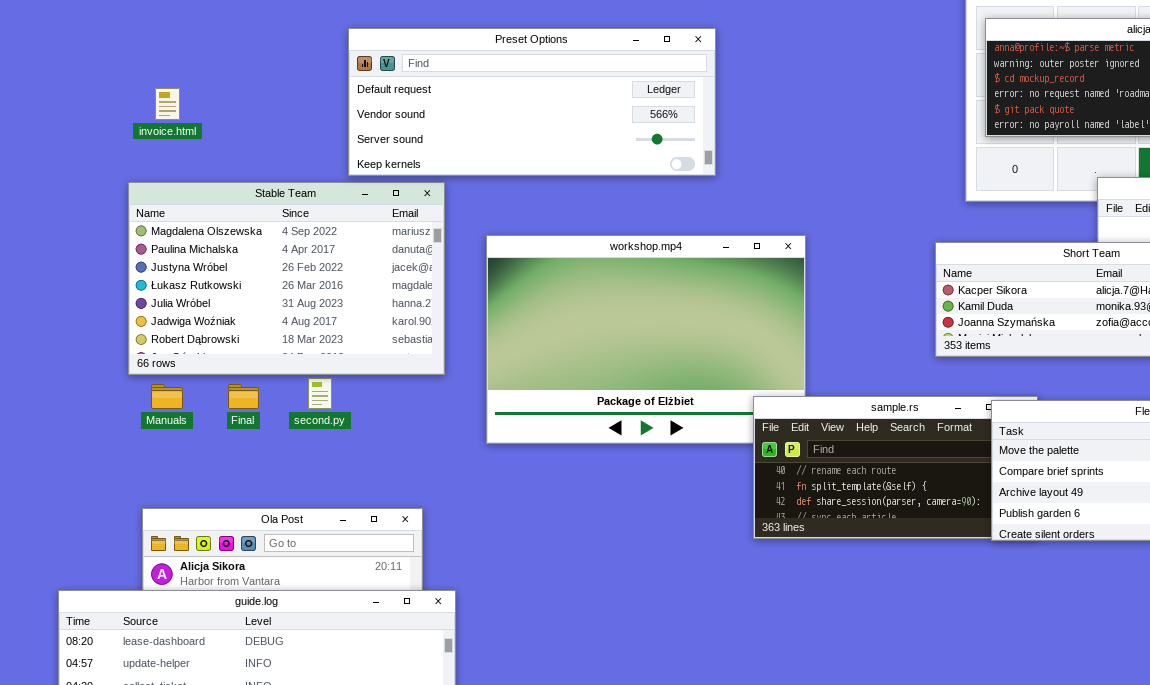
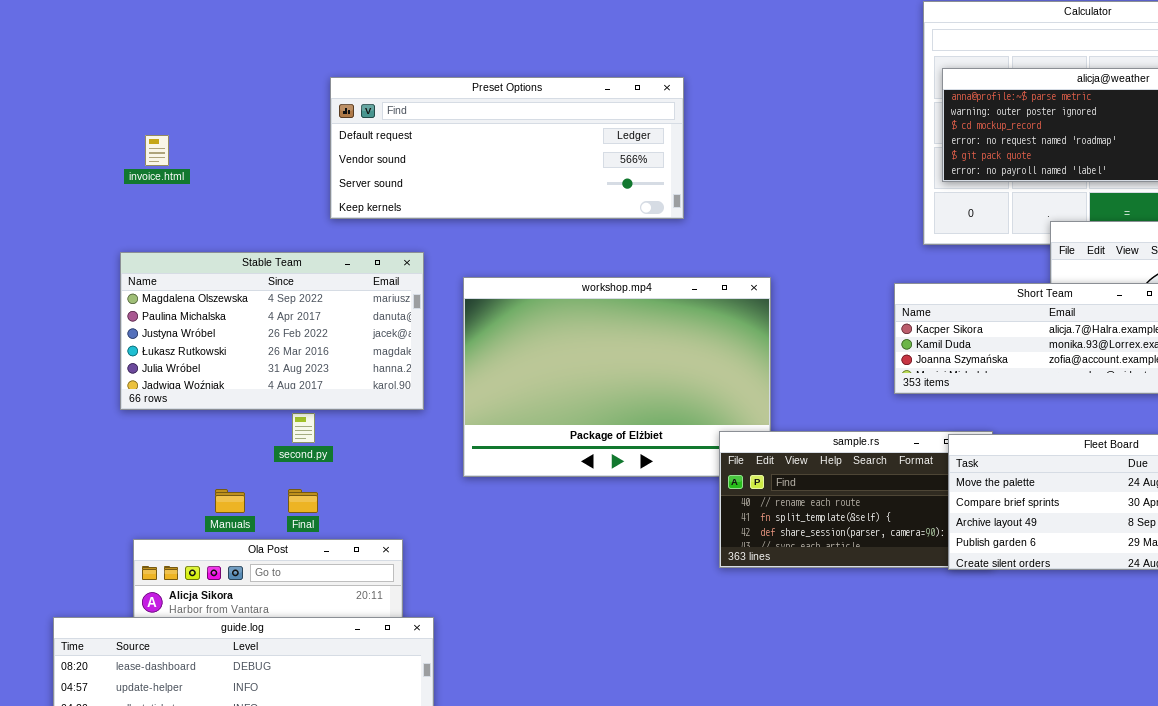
Stable Team: [128,182,445,375] -> [120,252,424,410], resized
Manuals: [151,384,183,409] -> [215,489,245,513], moved
Final: [228,384,259,409] -> [288,489,318,513], moved

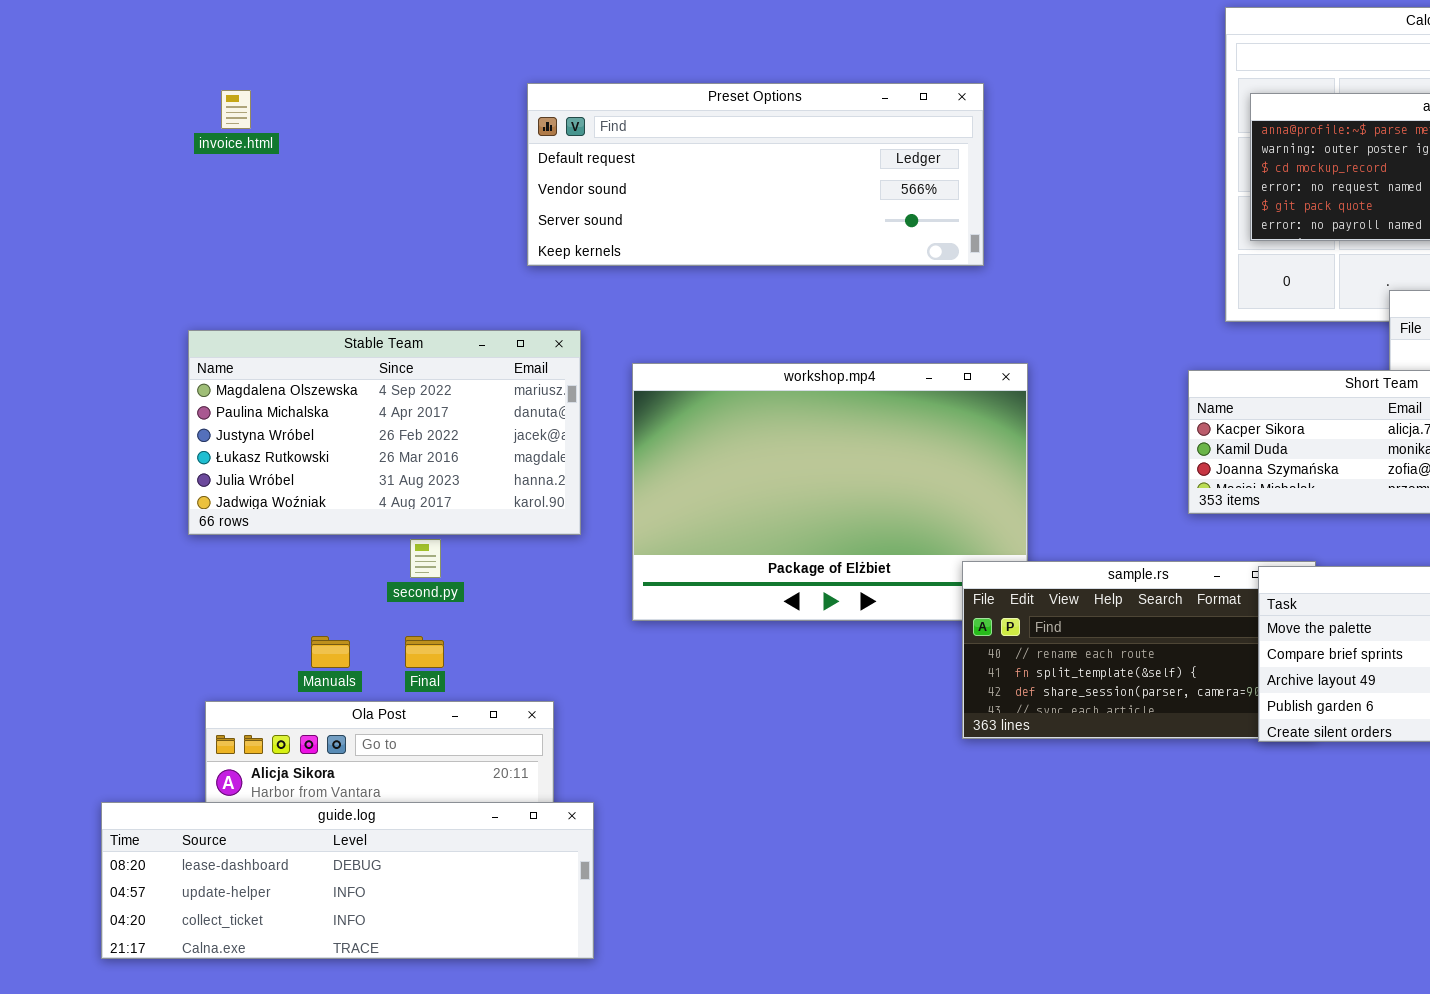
Preset Options: [330,77,684,219] -> [527,83,984,266], moved
invoice.html: [145,135,169,166] -> [221,90,251,129], moved

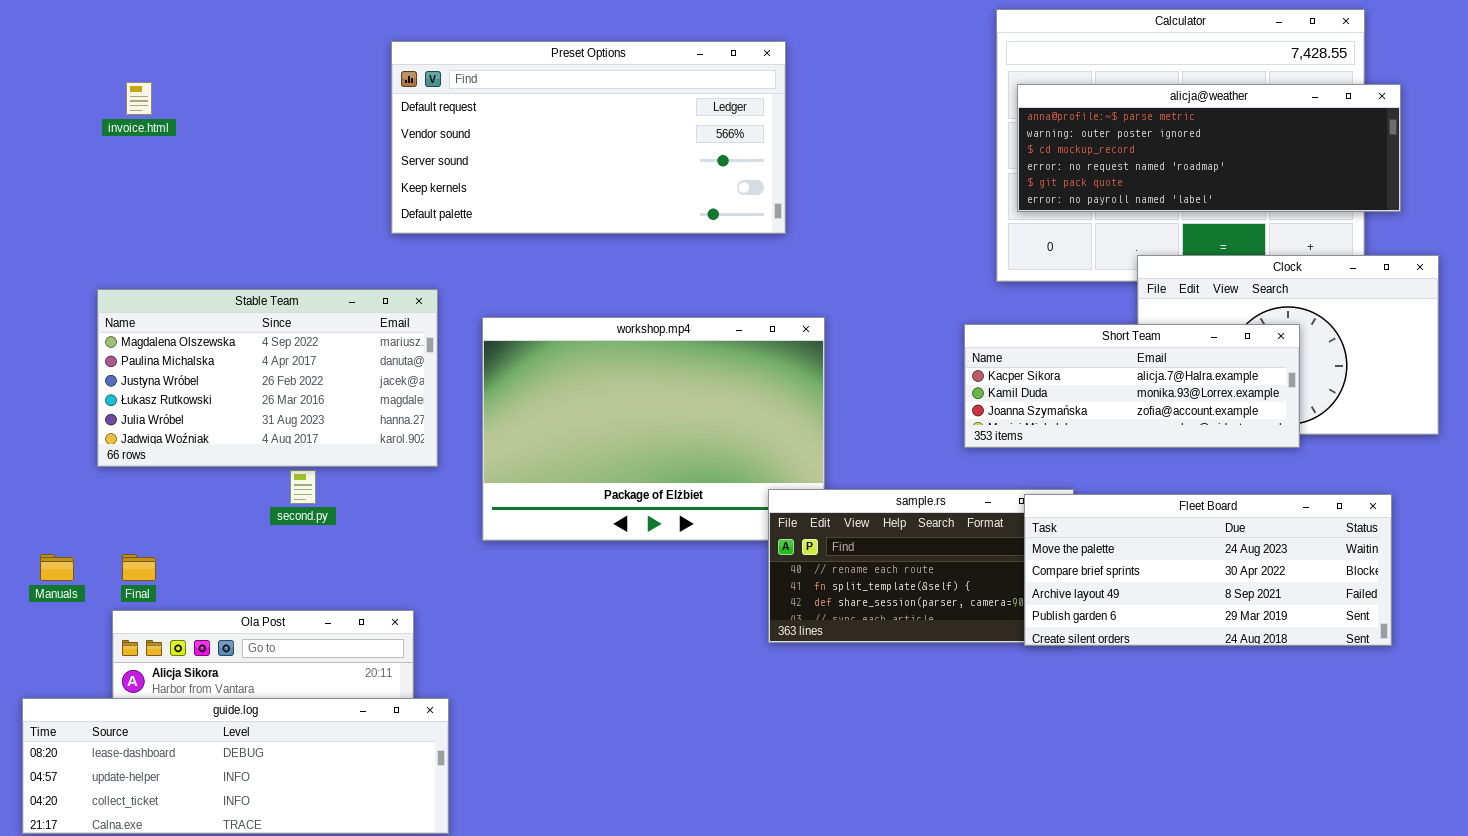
Preset Options: [527,83,984,266] -> [391,41,786,234], resized
Manuals: [311,636,350,668] -> [40,554,74,581], moved
Final: [405,636,444,668] -> [122,554,156,581], moved

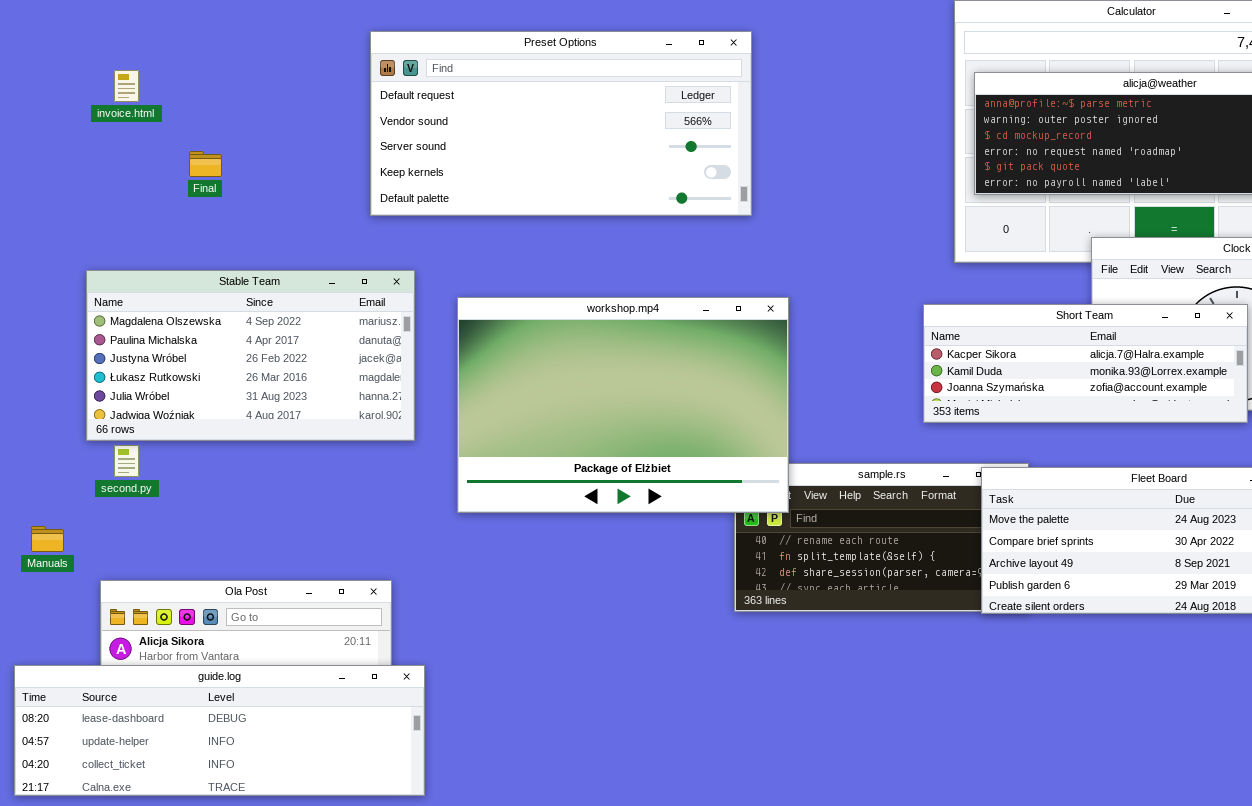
workshop.mp4: [482,317,825,541] -> [457,297,789,513], raised
second.py: [290,470,316,504] -> [114,445,139,477], moved
Final: [122,554,156,581] -> [189,151,222,177], moved

